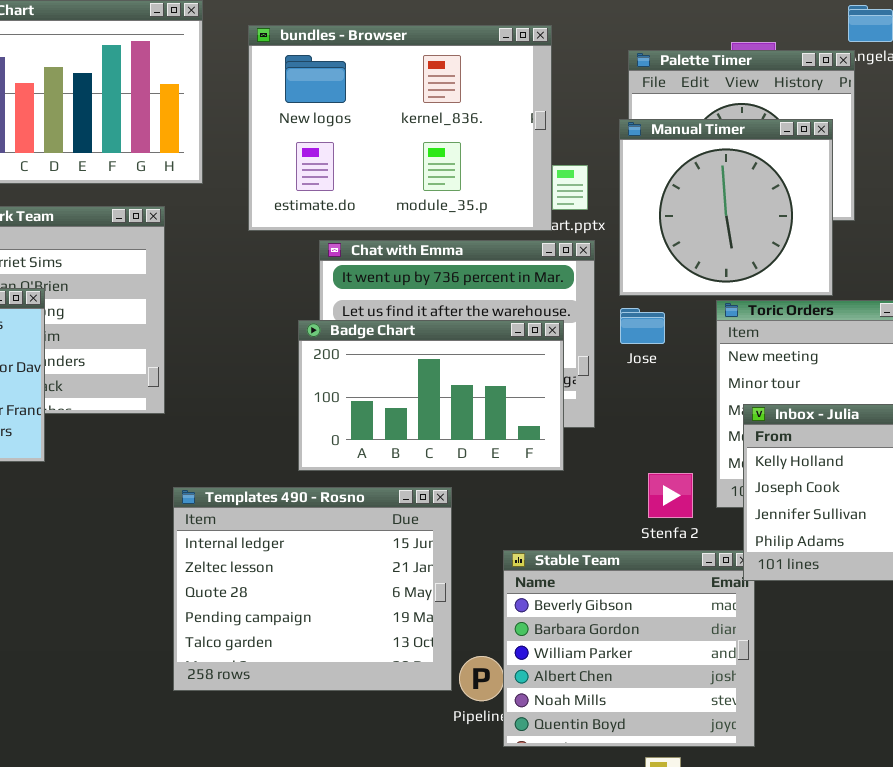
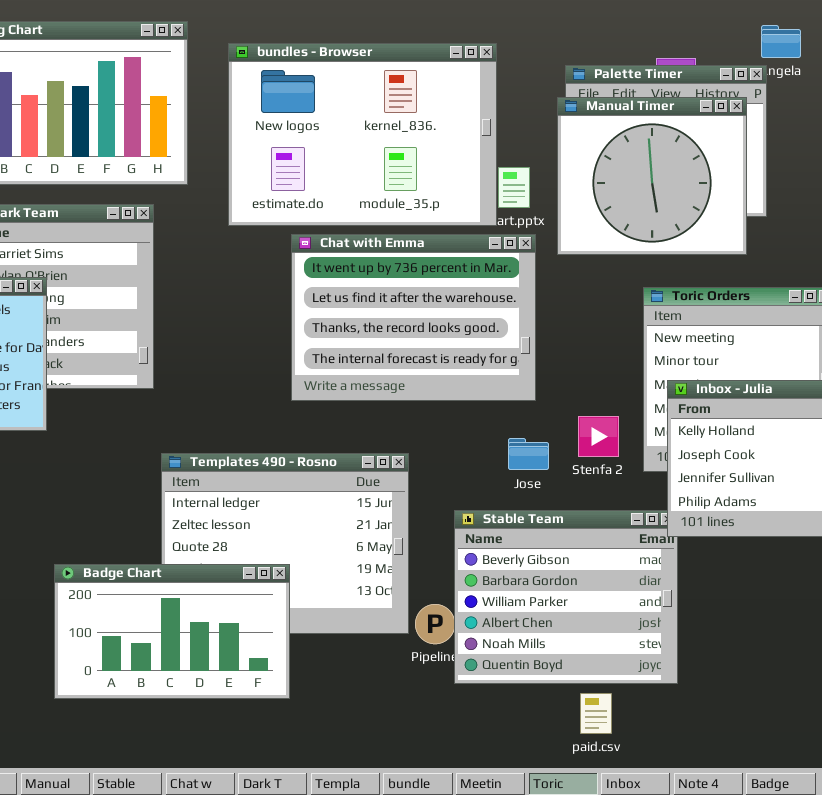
Manual Timer: [619,119,833,296] -> [557,97,747,255], moved
Jose: [620,308,665,344] -> [508,438,549,470], moved
Badge Chart: [298,320,564,471] -> [54,564,290,699], moved
Stenfa 2: [648,473,693,518] -> [578,416,619,457], moved

